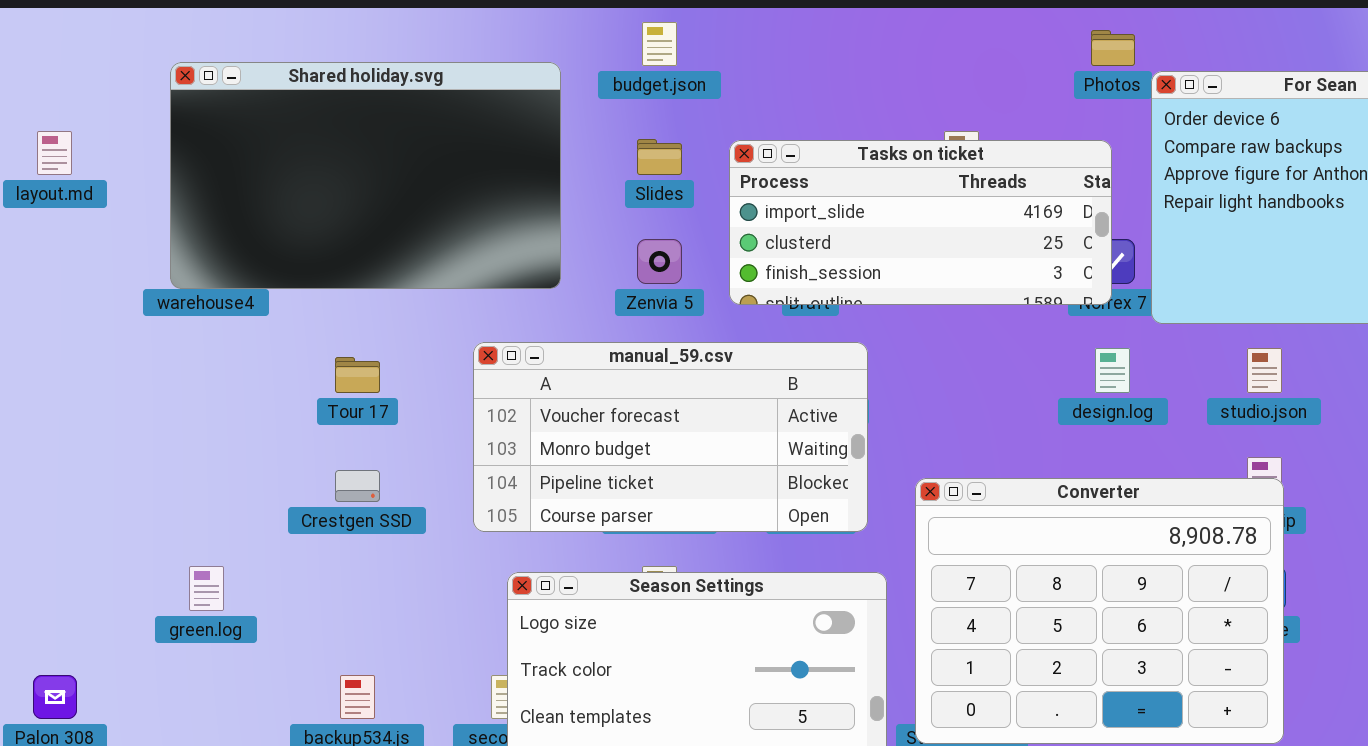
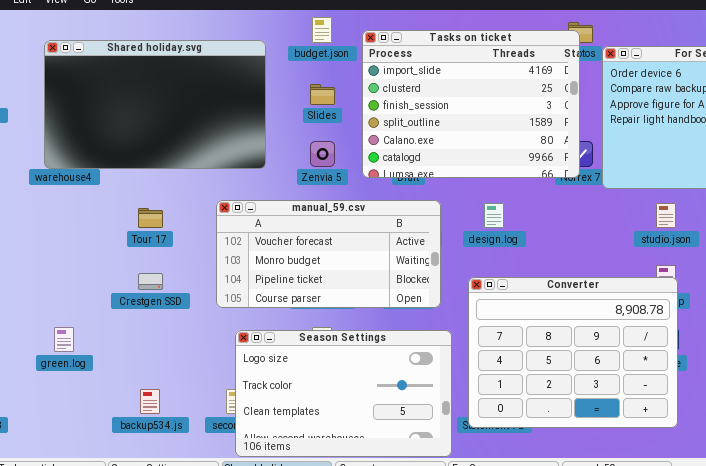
Tasks on ticket: [729,140,1112,305] -> [362,30,580,178], resized
design.log: [1095,348,1130,393] -> [484,203,504,228], moved

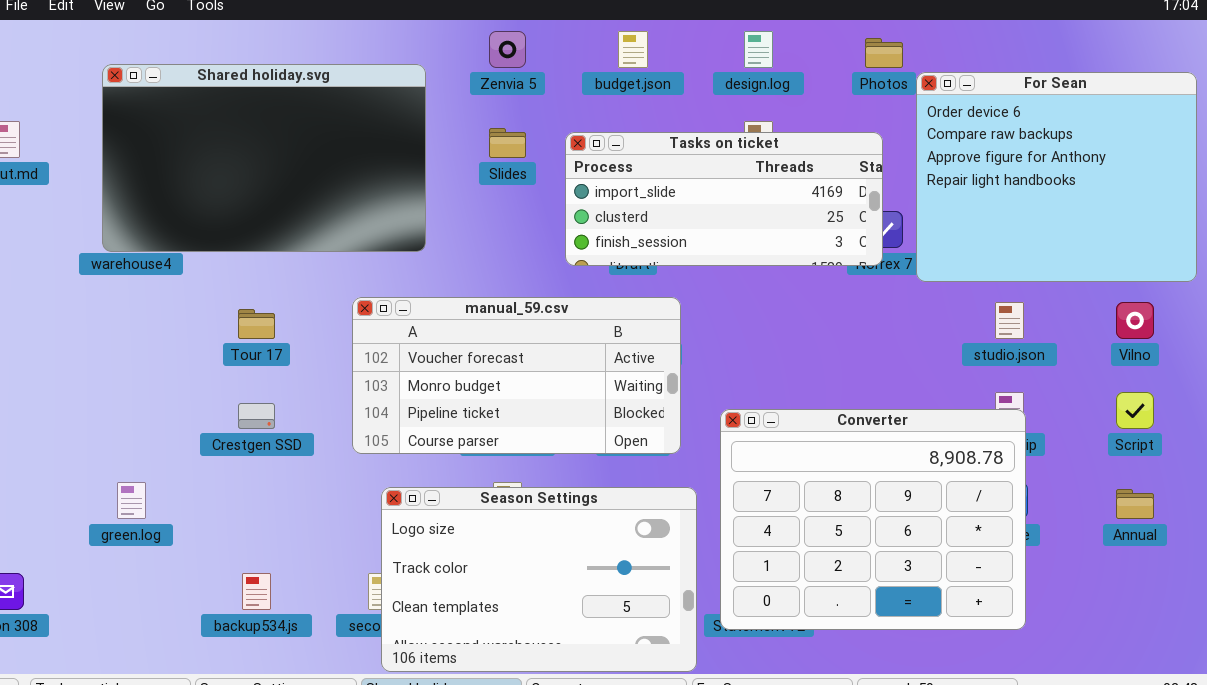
budget.json: [312,17,332,43] -> [618,31,648,68], moved
Tasks on ticket: [362,30,580,178] -> [565,132,883,266], resized
Zenvia 5: [310,141,335,167] -> [489,31,526,68], moved
design.log: [484,203,504,228] -> [744,31,773,68], moved

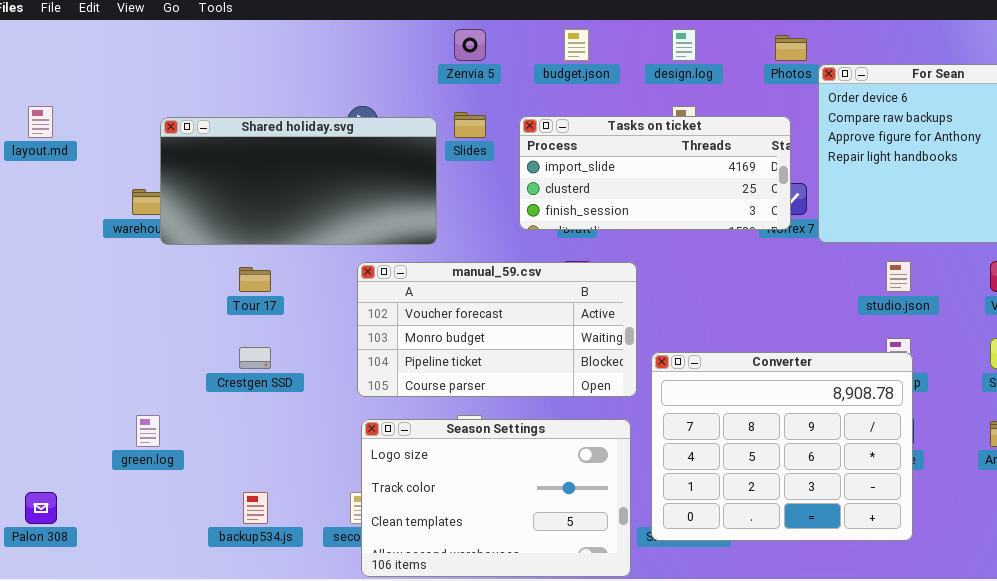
Shared holiday.svg: [102,64,426,252] -> [160,117,437,245], moved, resized
manual_59.csv: [352,297,681,454] -> [357,262,637,397], moved

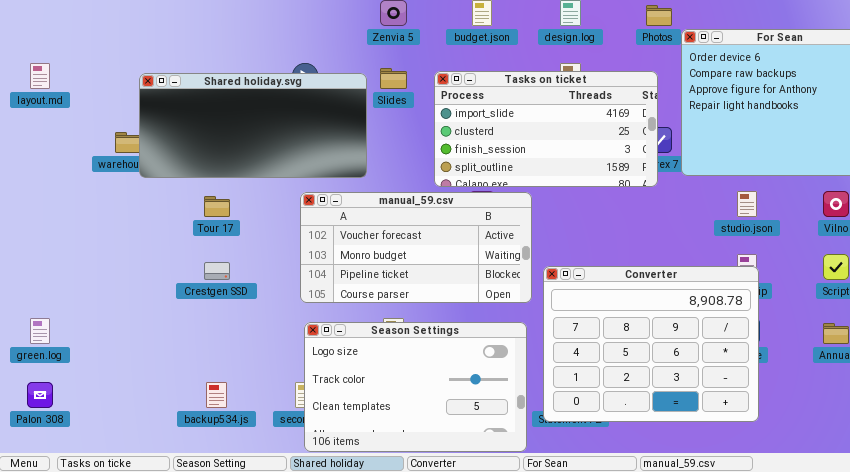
Tasks on ticket: [519,116,791,230] -> [434,71,658,187], resized
green.log: [136,415,160,447] -> [30,318,50,344], moved

